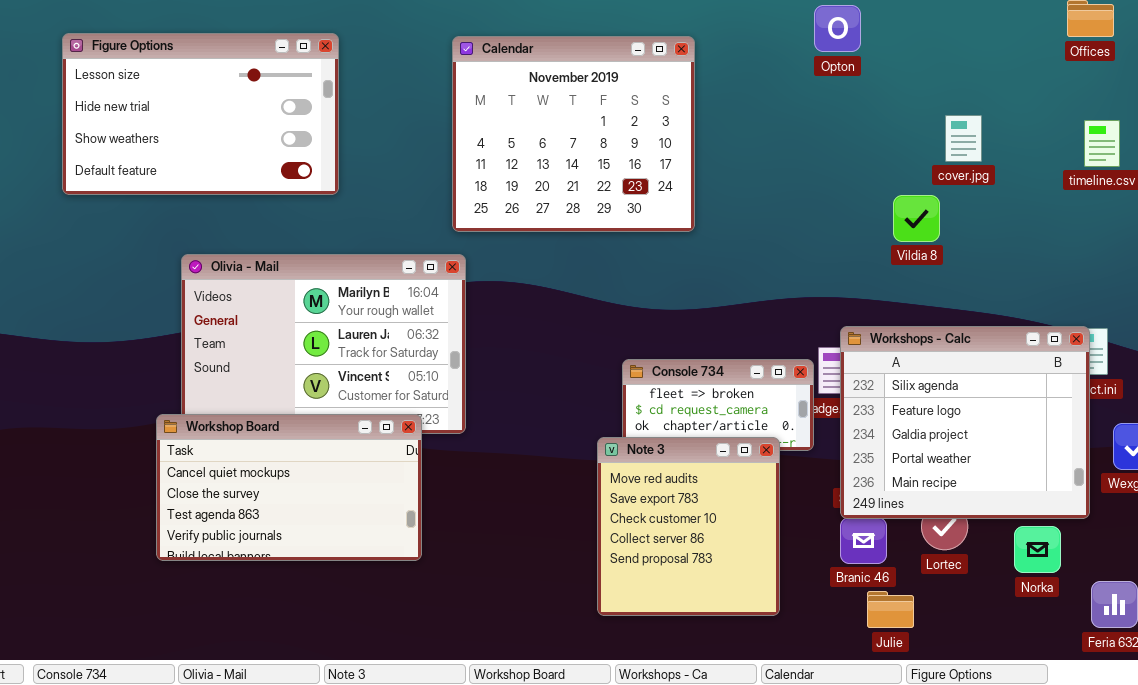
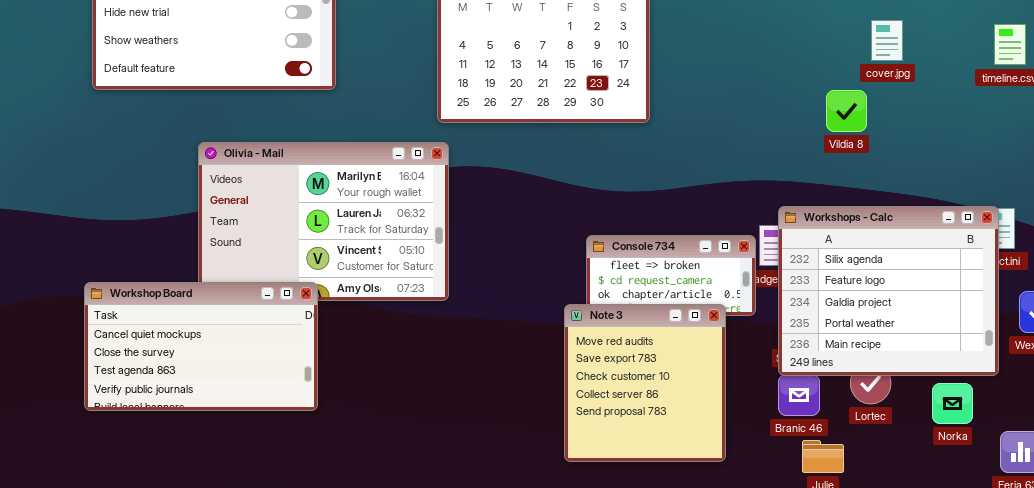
Workshop Board: [156,414,422,561] -> [84,282,318,411], moved

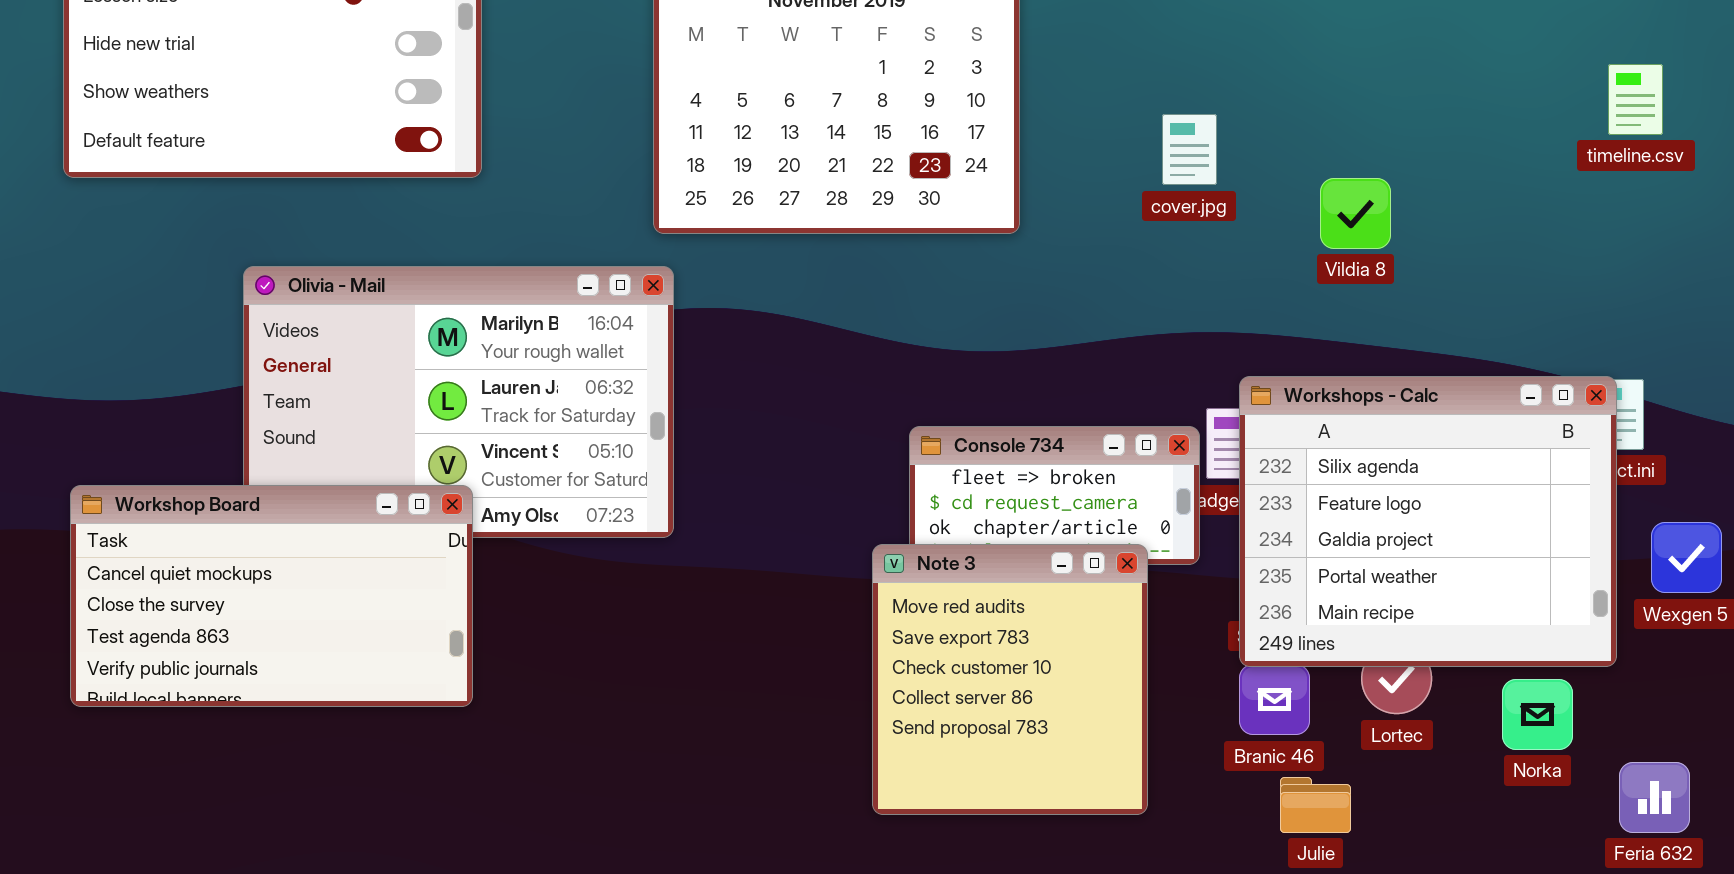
cover.jpg: [871,20,903,61] -> [1162,114,1217,185], moved
Workshop Board: [84,282,318,411] -> [70,485,473,707], moved

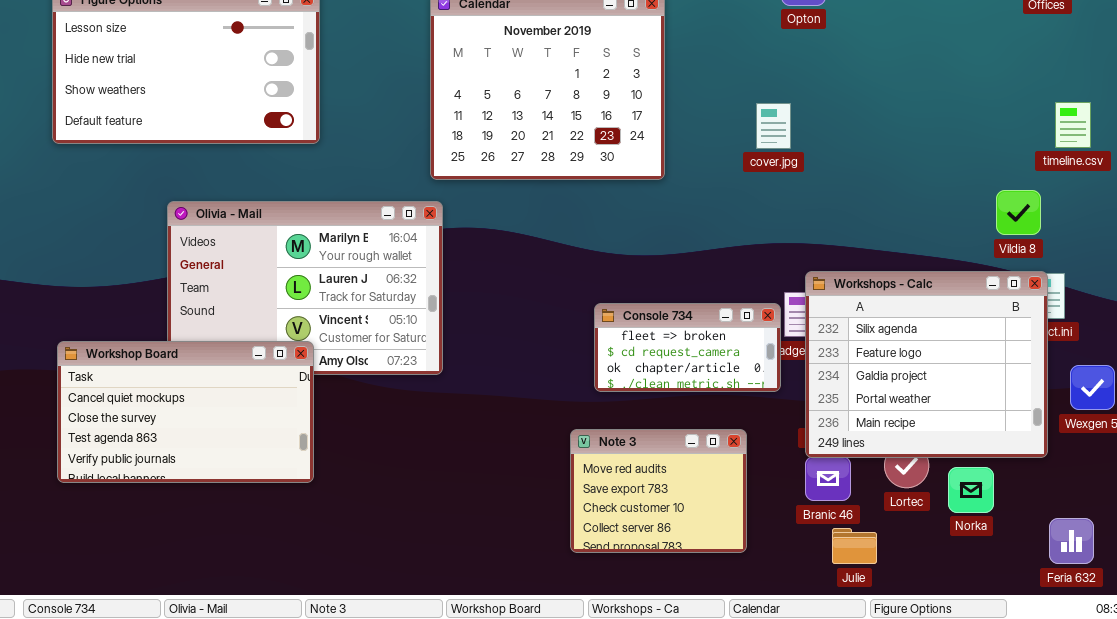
timeline.csv: [1608,64,1663,135] -> [1055,102,1091,148], moved
Vildia 8: [1320,178,1391,249] -> [996,190,1041,235], moved
Note 3: [872,544,1148,815] -> [570,429,747,553], resized
Norka: [1502,679,1573,750] -> [948,467,994,513], moved

